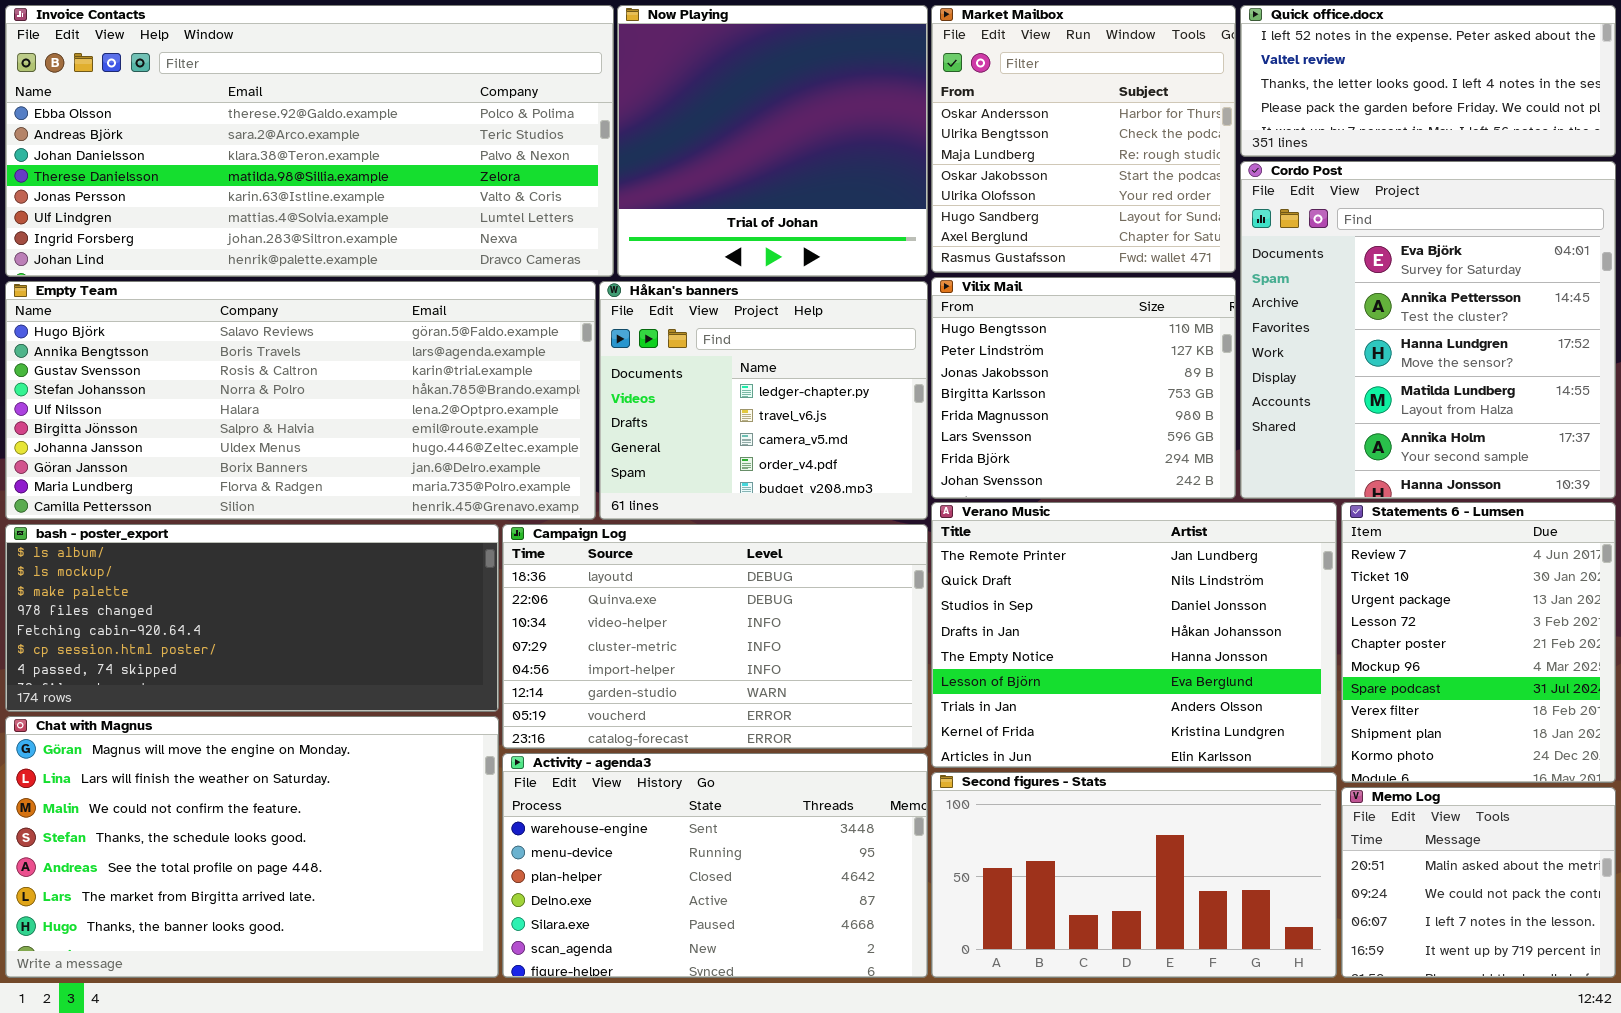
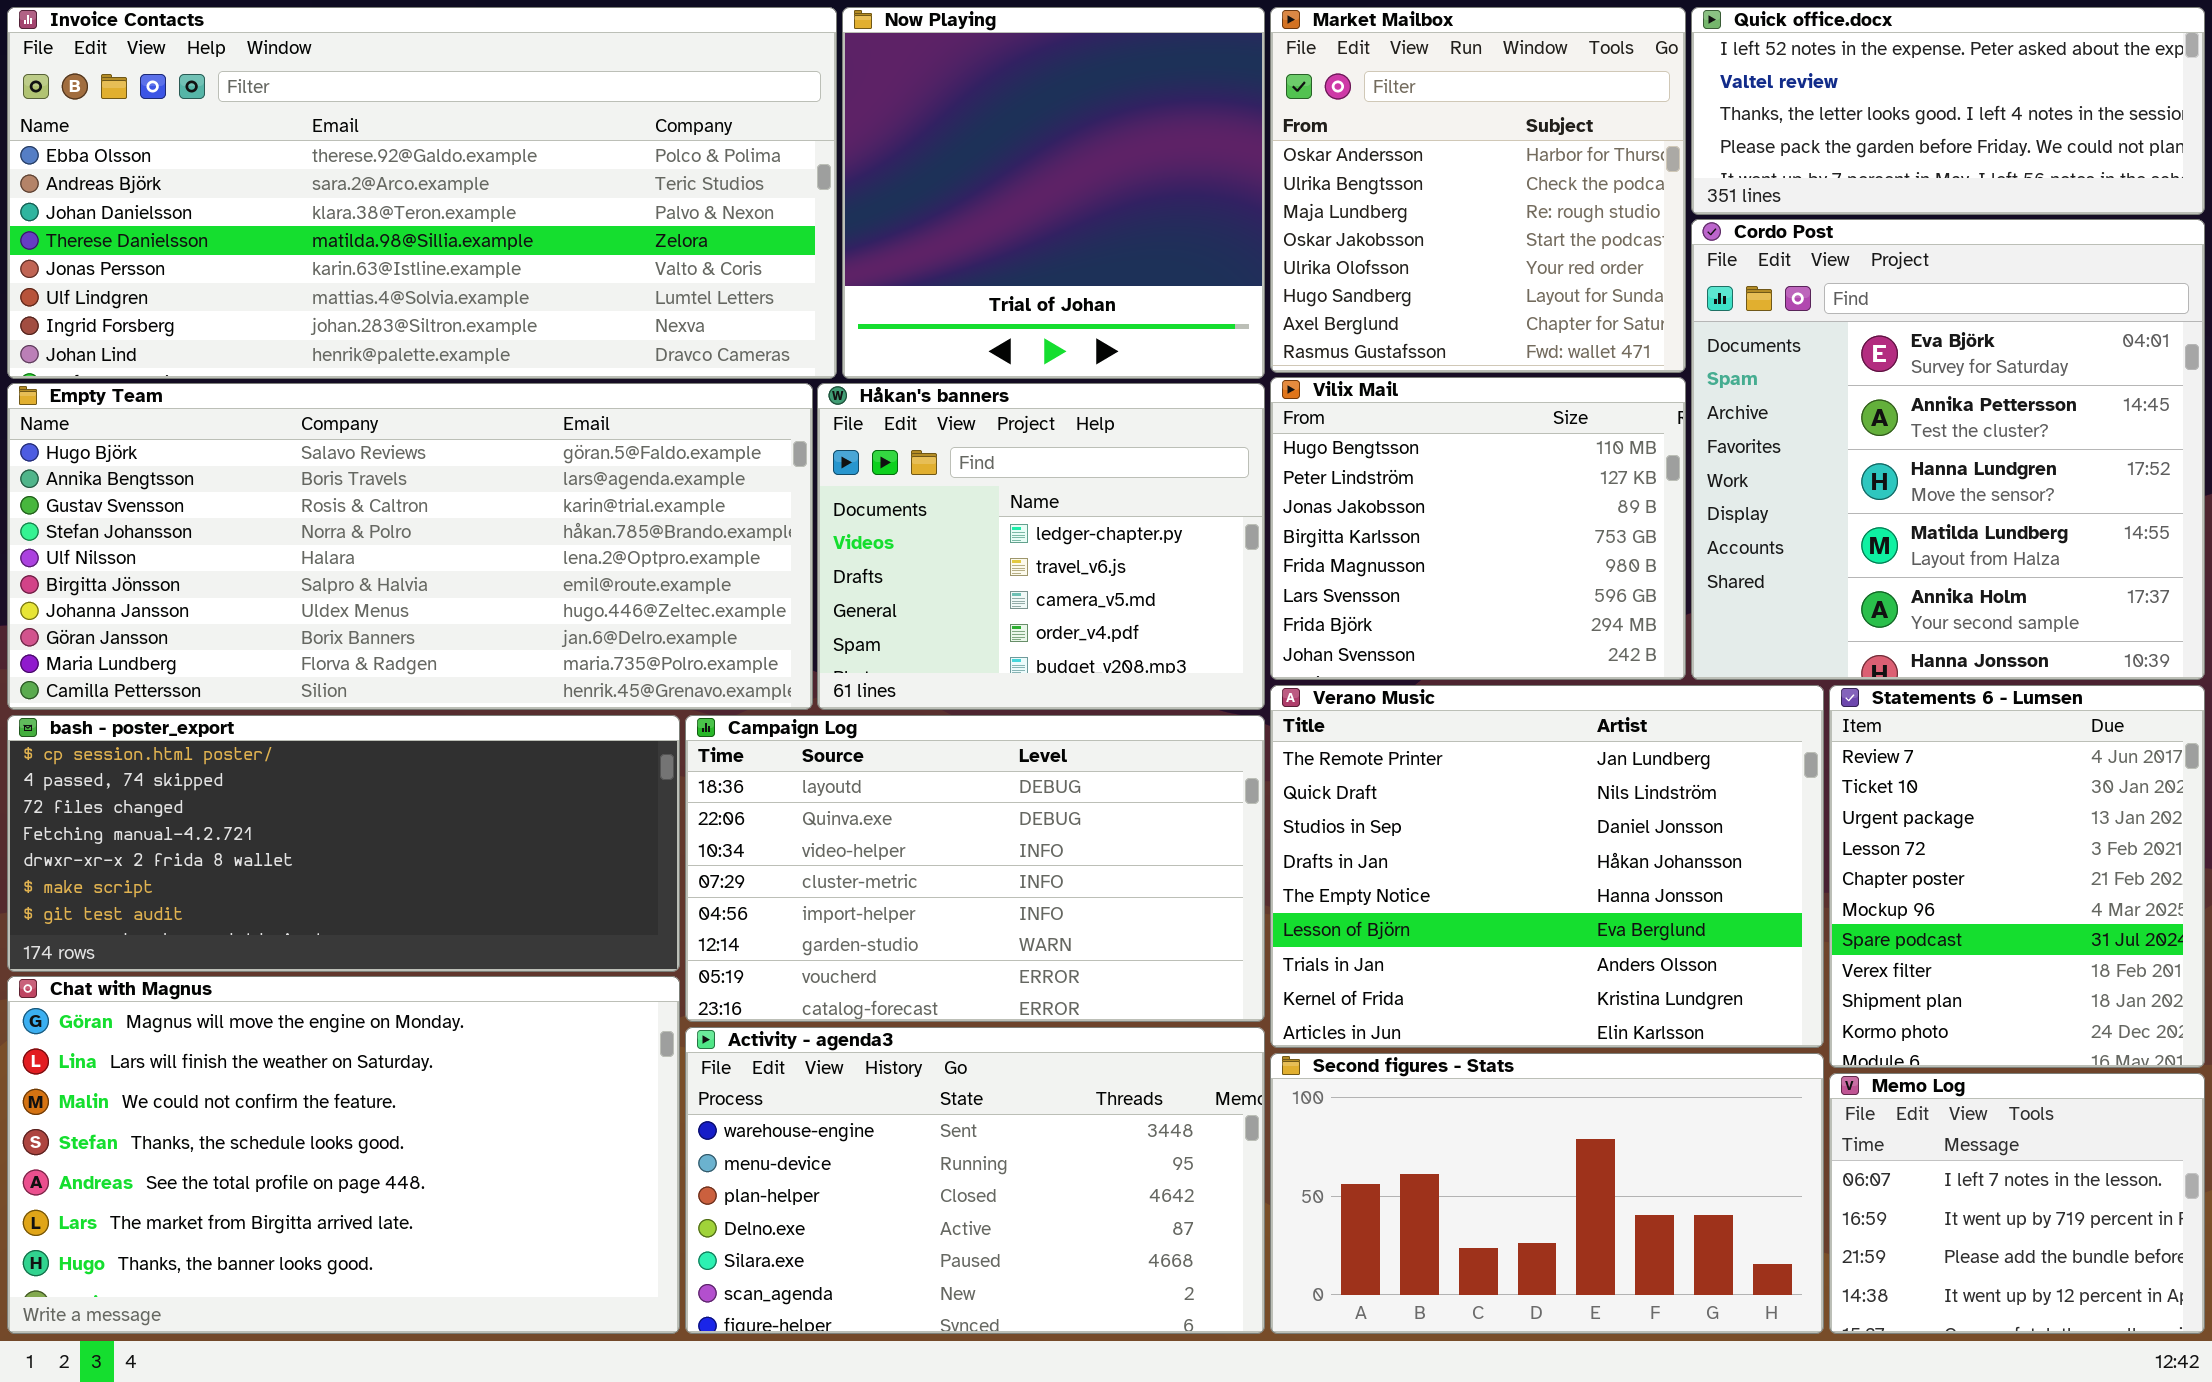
bash - poster_export: [5,524,499,712] -> [7,715,680,972], scrolled down 5 rows
Memo Log: [1341,787,1616,978] -> [1829,1073,2205,1334], scrolled down 2 rows

